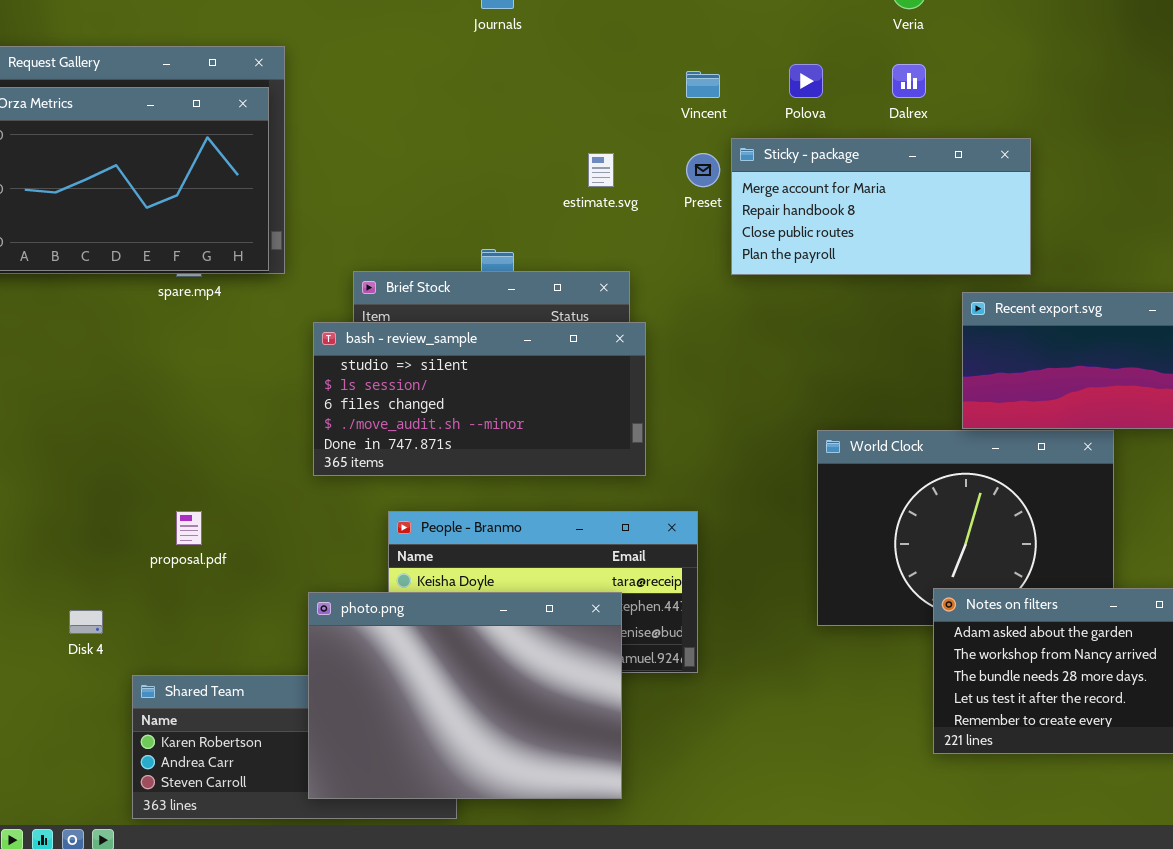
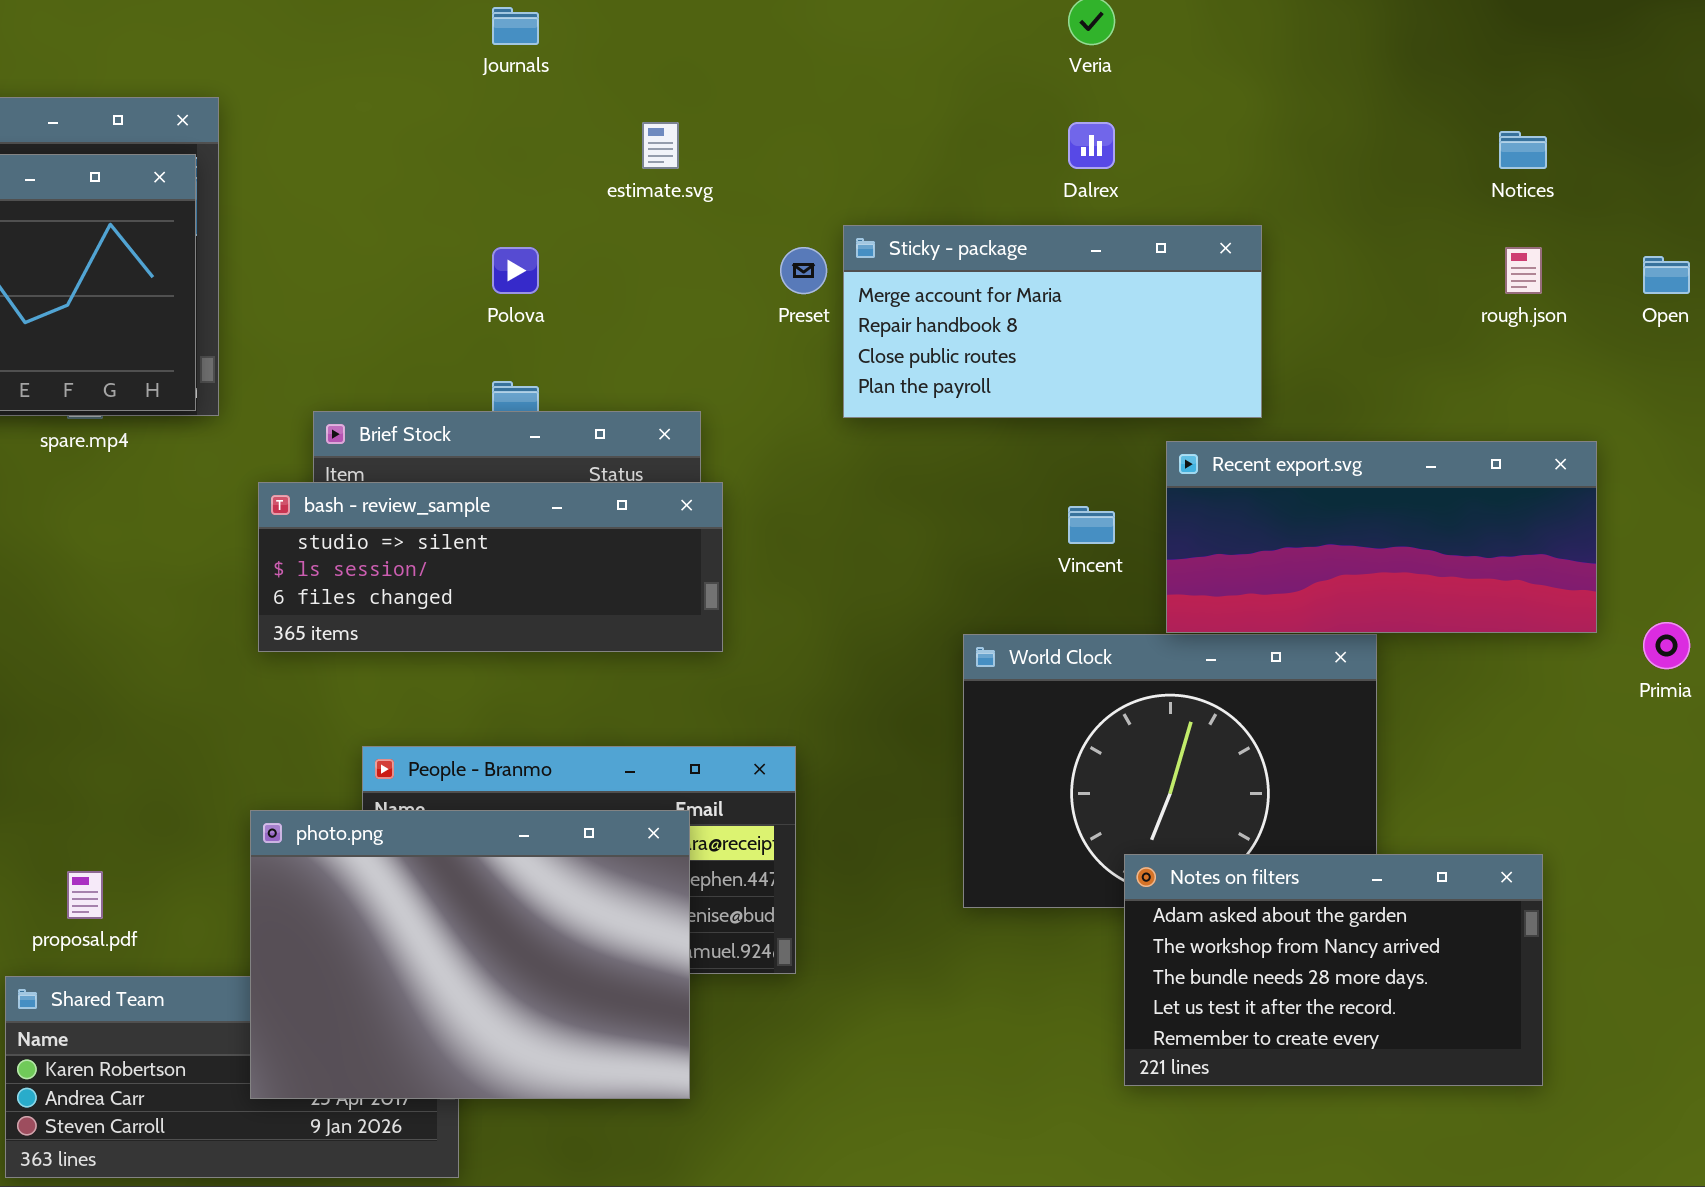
Polova: [789,64,823,98] -> [492,247,539,294], moved
Vincent: [686,71,720,98] -> [1068,506,1115,544], moved
estimate.svg: [588,153,614,187] -> [642,122,679,169], moved
bash - review_sample: [313,322,646,476] -> [258,482,723,652], resized
proposal.pdf: [176,511,202,545] -> [67,871,103,919], moved
photo.png: [308,592,622,799] -> [250,810,690,1099], moved

